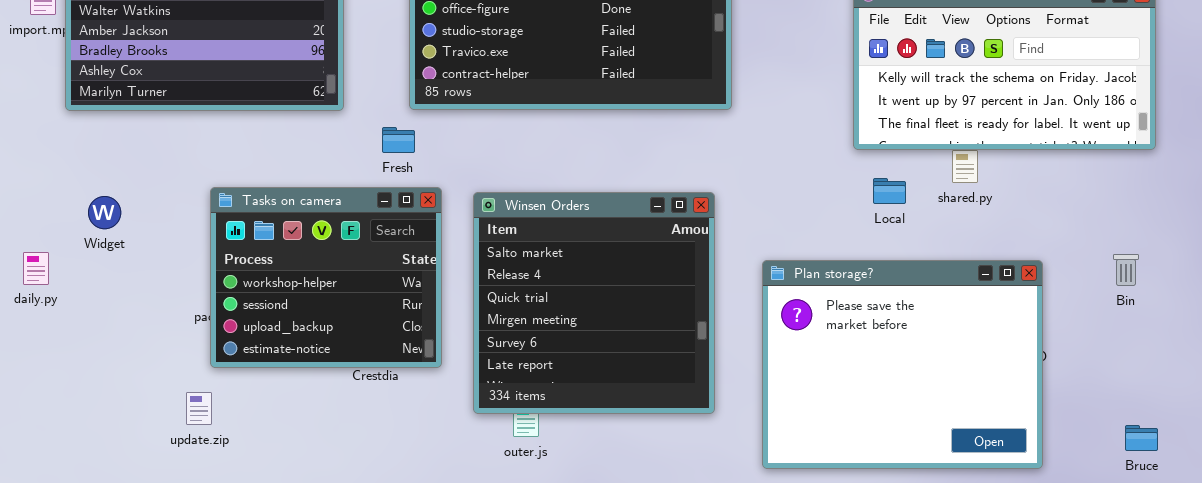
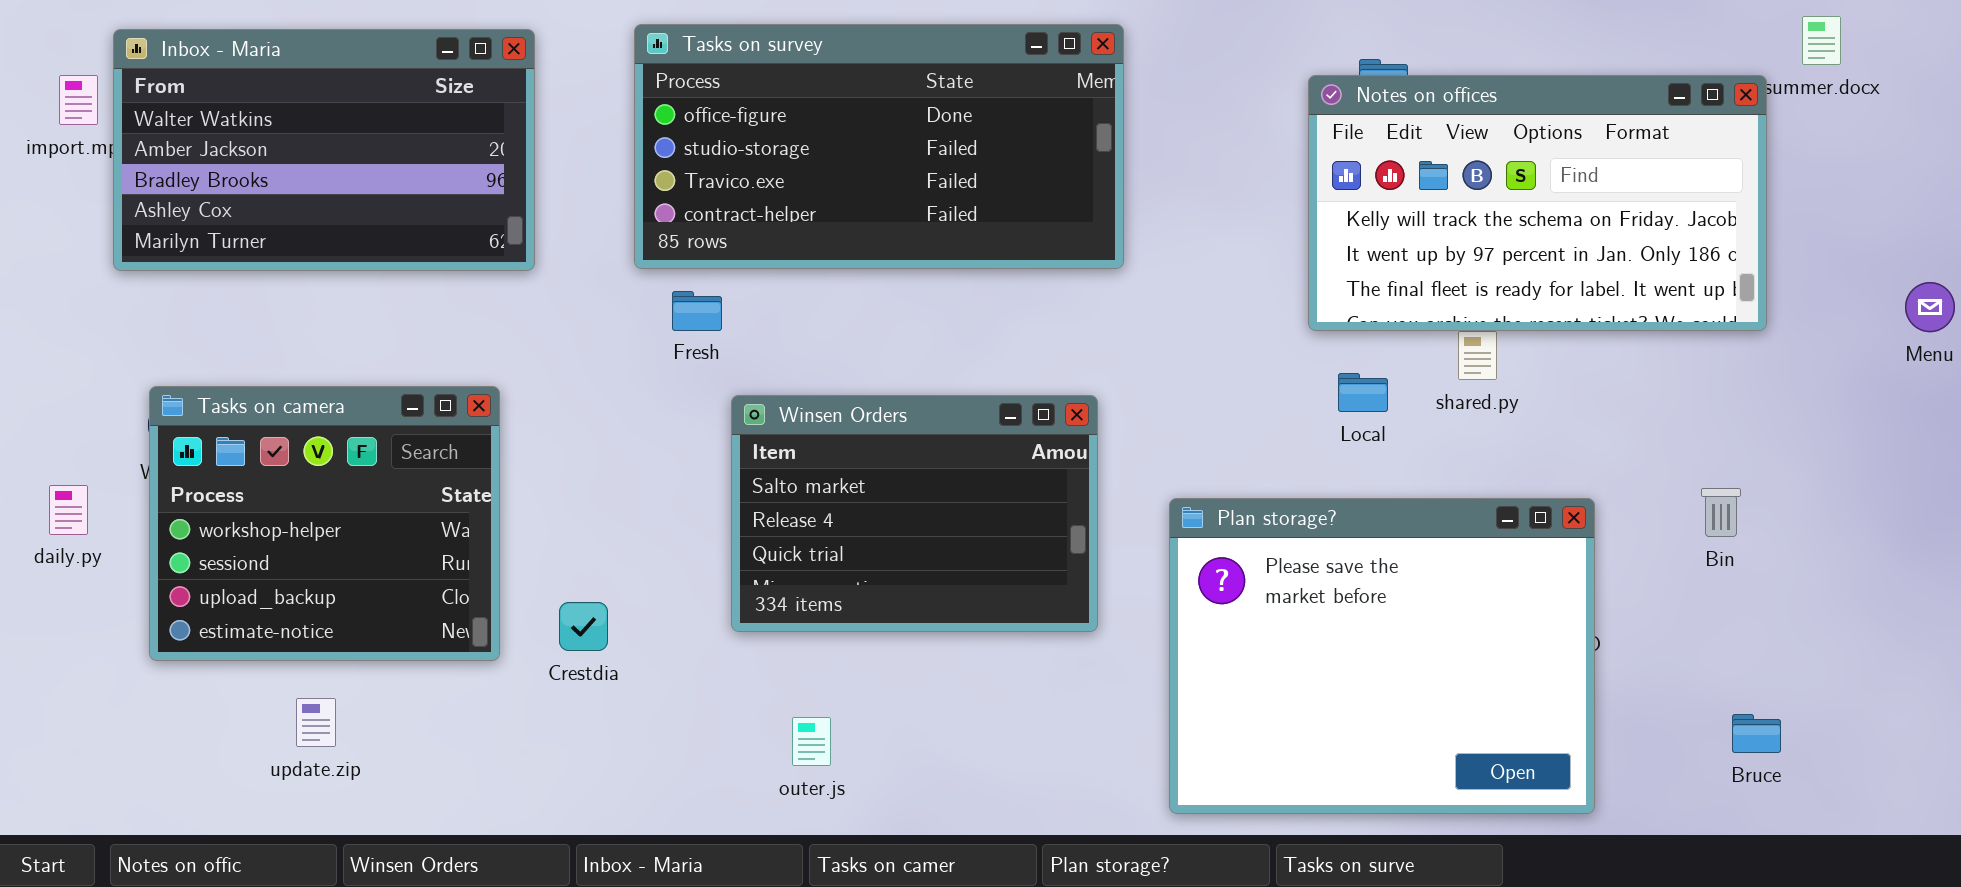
Fresh: [382,127,415,153] -> [672,291,722,331], moved
Tasks on camera: [210,187,442,368] -> [149,386,500,661], moved
Winsen Orders: [473,192,715,414] -> [731,395,1098,632], resized
Bruce: [1125,425,1158,451] -> [1732,714,1781,753], moved

